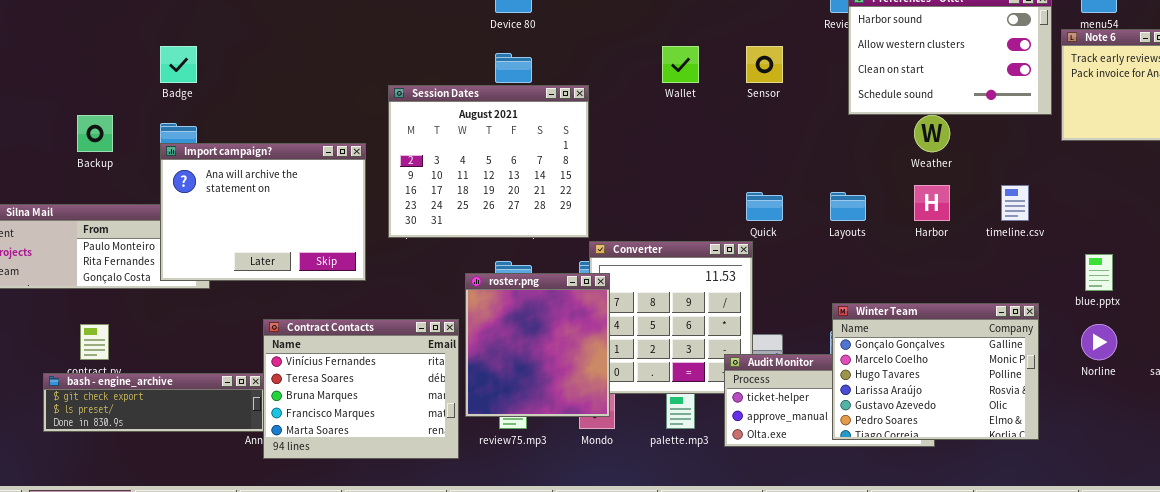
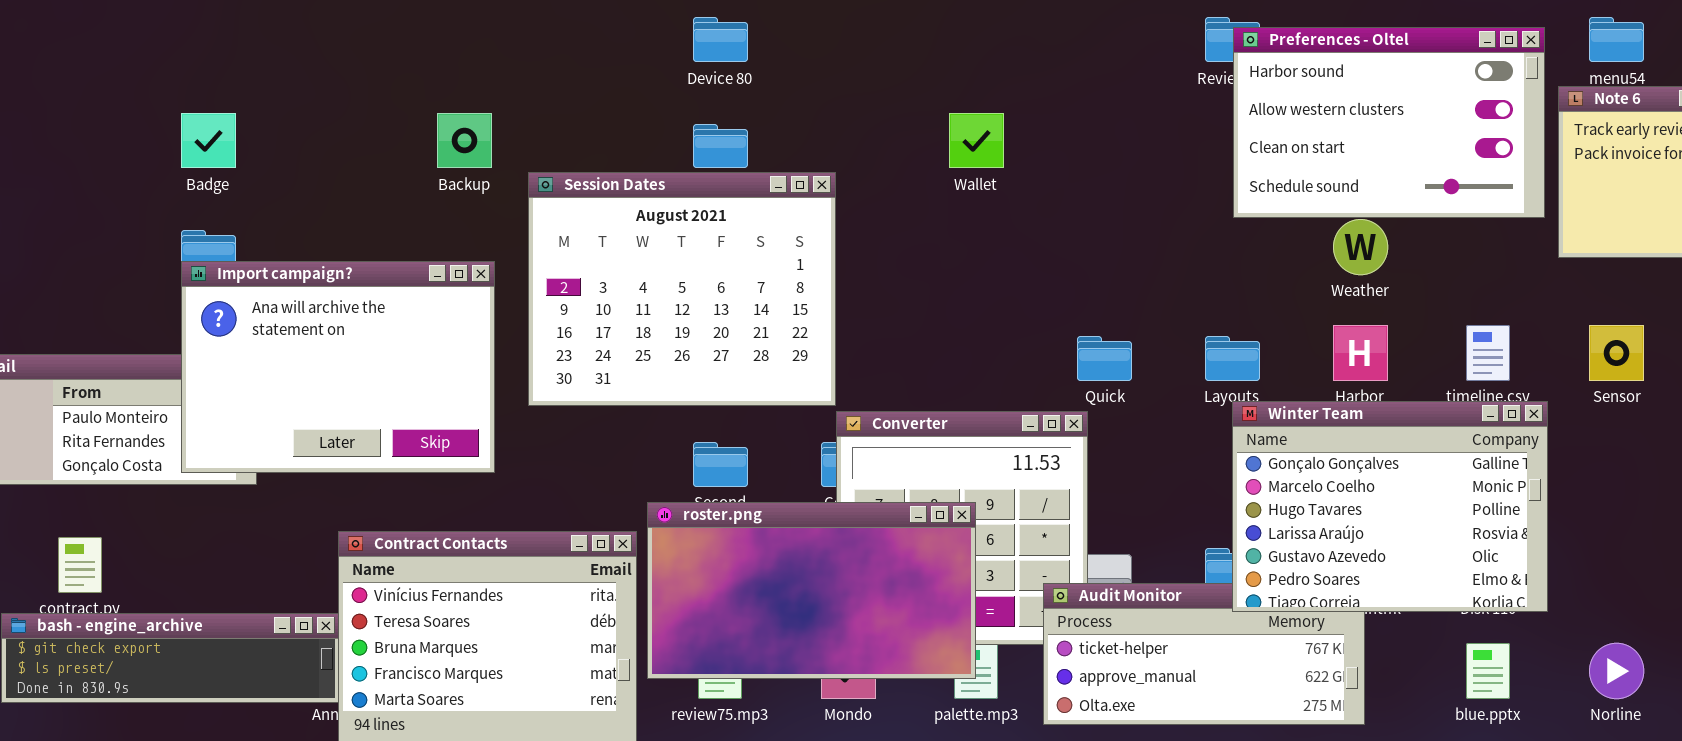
Sensor: [746,46,783,83] -> [1589,325,1644,381], moved
Backup: [77,115,113,152] -> [437,113,492,168], moved
blue.pptx: [1085,254,1113,291] -> [1466,643,1510,699], moved
roster.png: [465,273,610,417] -> [647,502,976,679], resized
Winter Team: [832,303,1039,440] -> [1232,401,1548,612], moved
Norline: [1081,324,1117,360] -> [1589,643,1644,699], moved

